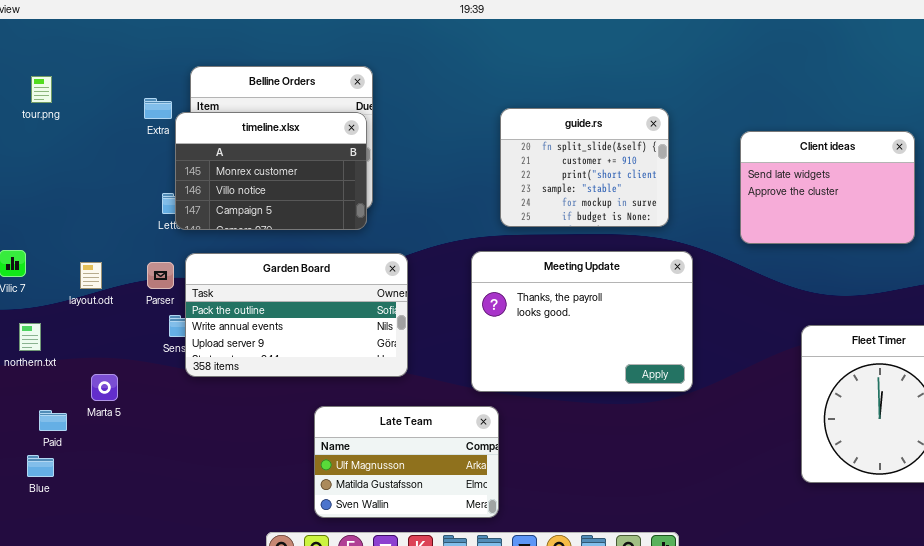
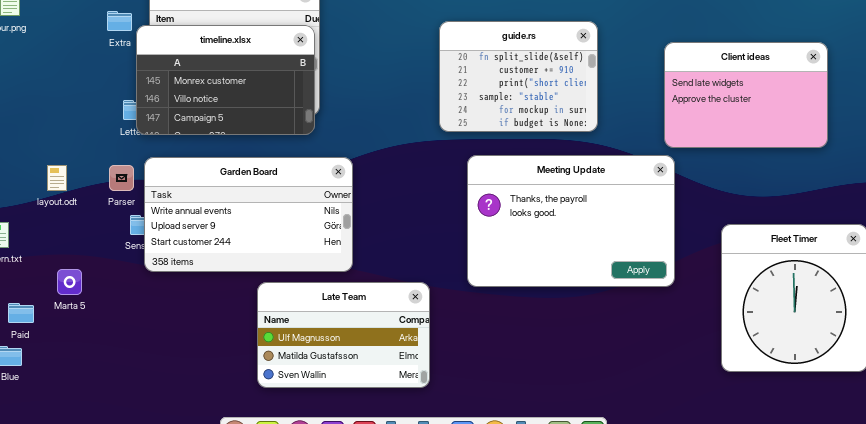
Meeting Update: [471,251,693,392] -> [467,155,675,287], moved
Garden Board: [185,253,408,377] -> [144,157,353,272], scrolled down 1 row
Late Team: [314,406,499,518] -> [257,282,430,388], moved

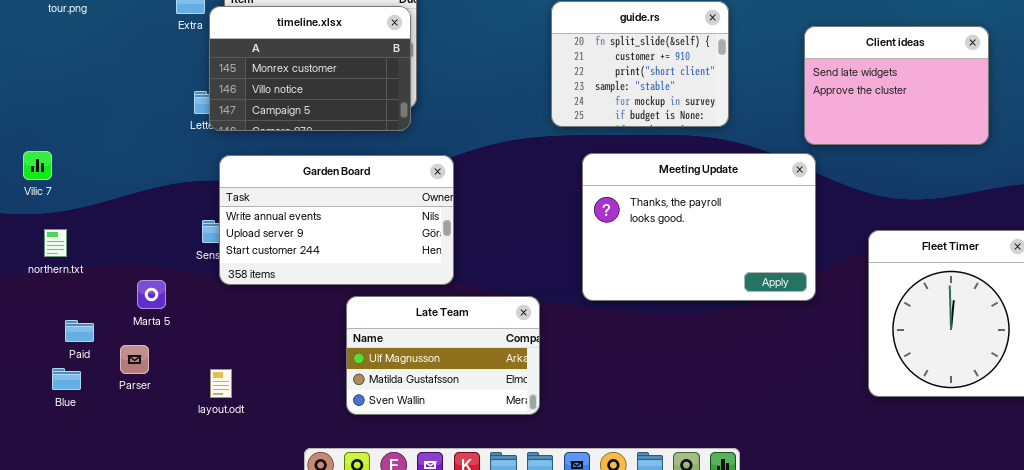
layout.odt: [47,165,67,191] -> [210,369,232,398], moved
Parser: [109,165,134,191] -> [120,345,149,374], moved
Marta 5: [57,269,82,295] -> [137,280,166,309], moved

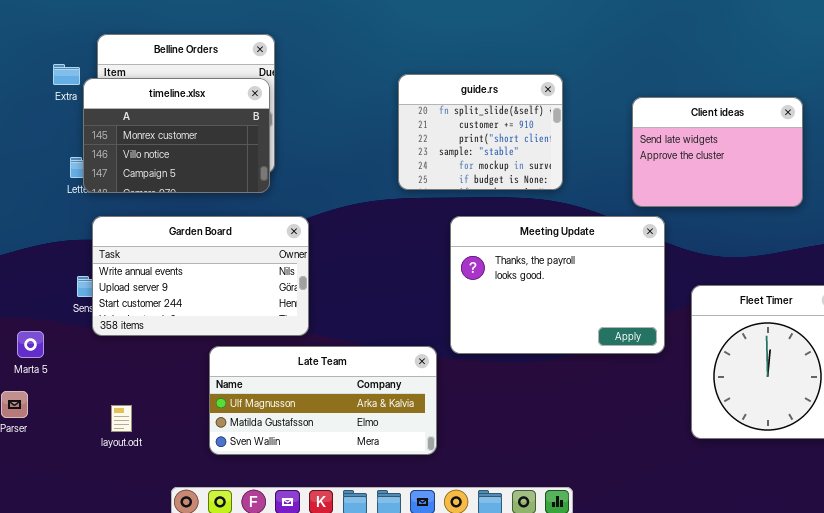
Meeting Update: [582,153,816,301] -> [450,216,665,354], moved
Late Team: [346,296,540,415] -> [209,346,437,455], resized
layout.odt: [210,369,232,398] -> [111,405,132,432], moved

